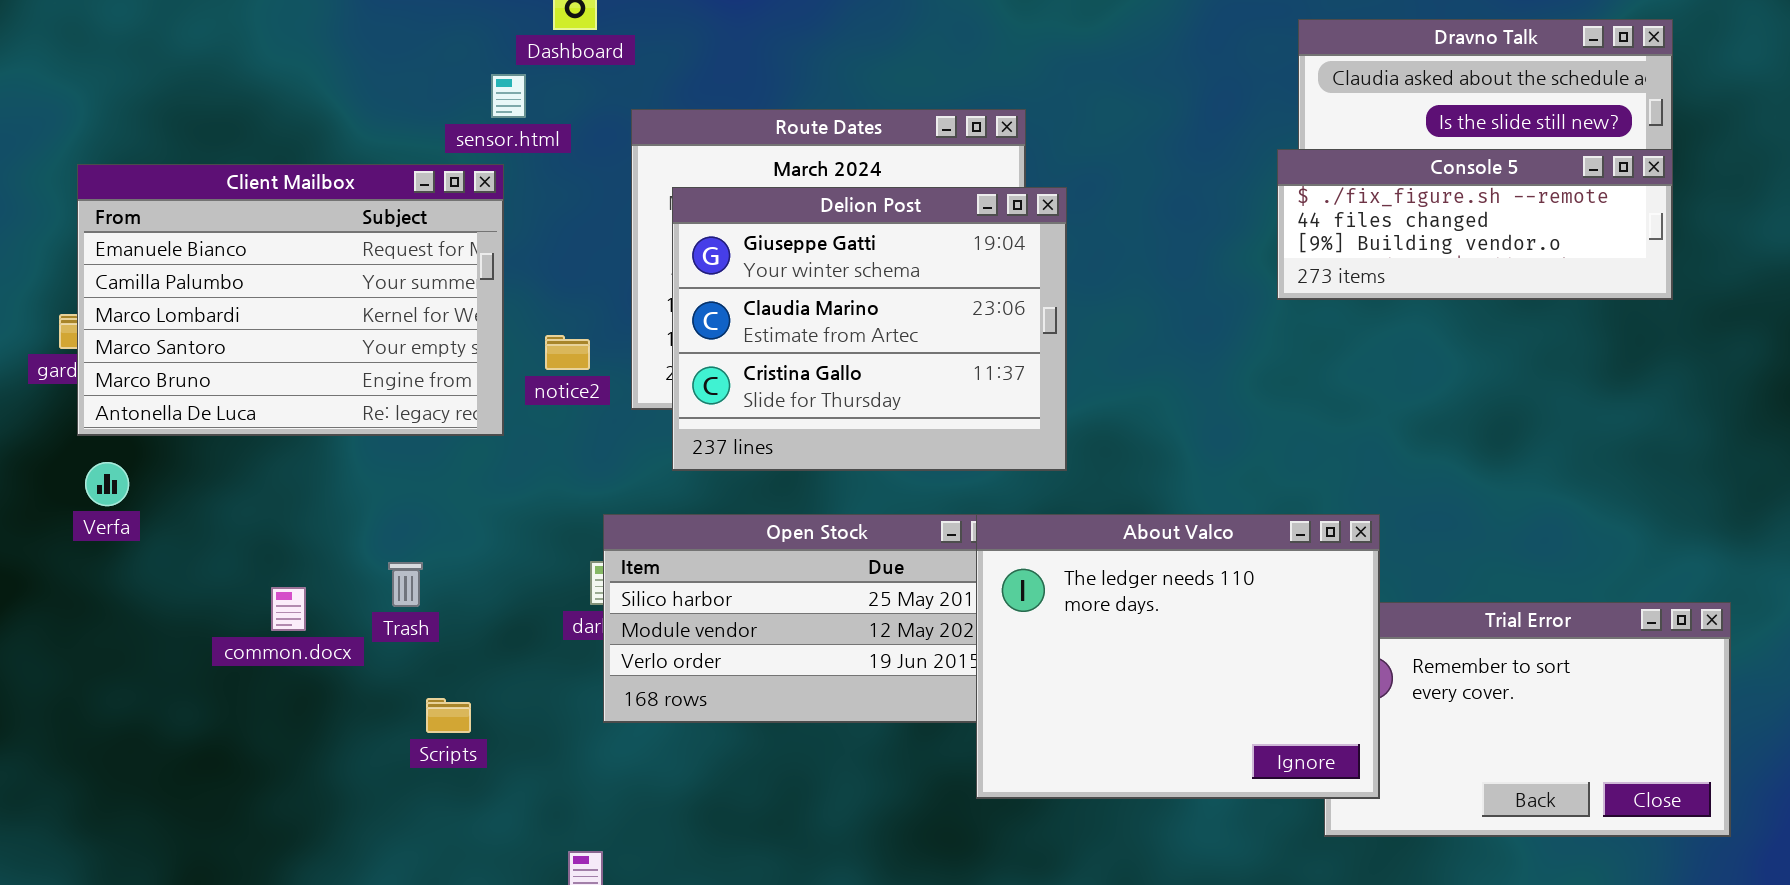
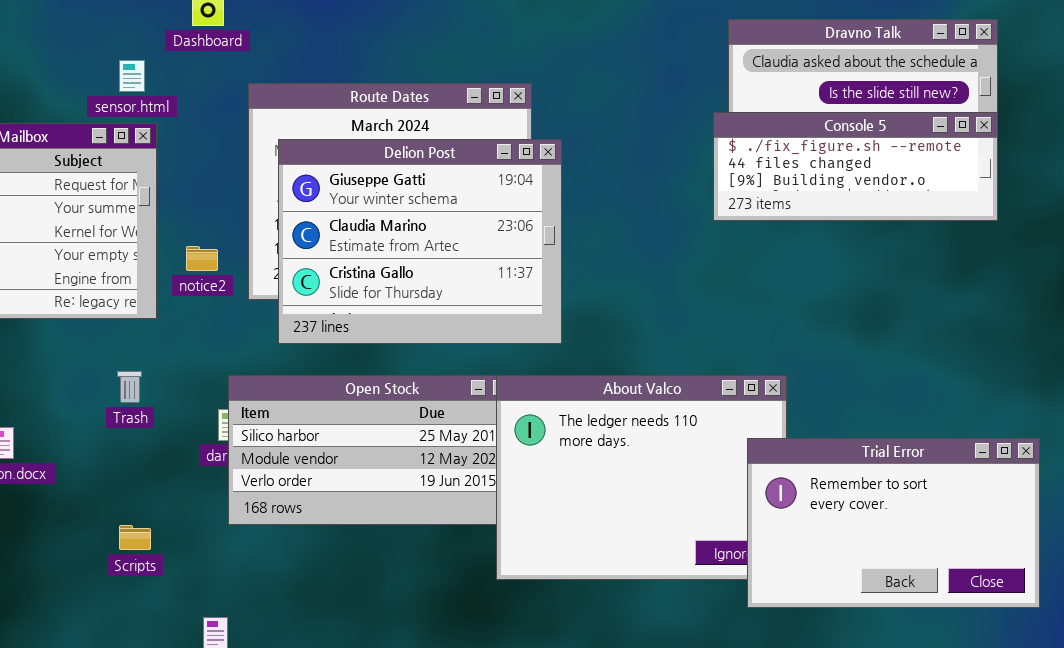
sensor.html: [491,74,526,118] -> [119,60,145,92], moved
Trash: [388,562,423,607] -> [117,371,142,403], moved
Trial Error: [1324,602,1731,837] -> [747,438,1040,608], raised
Scripts: [426,698,471,733] -> [119,525,151,550], moved

